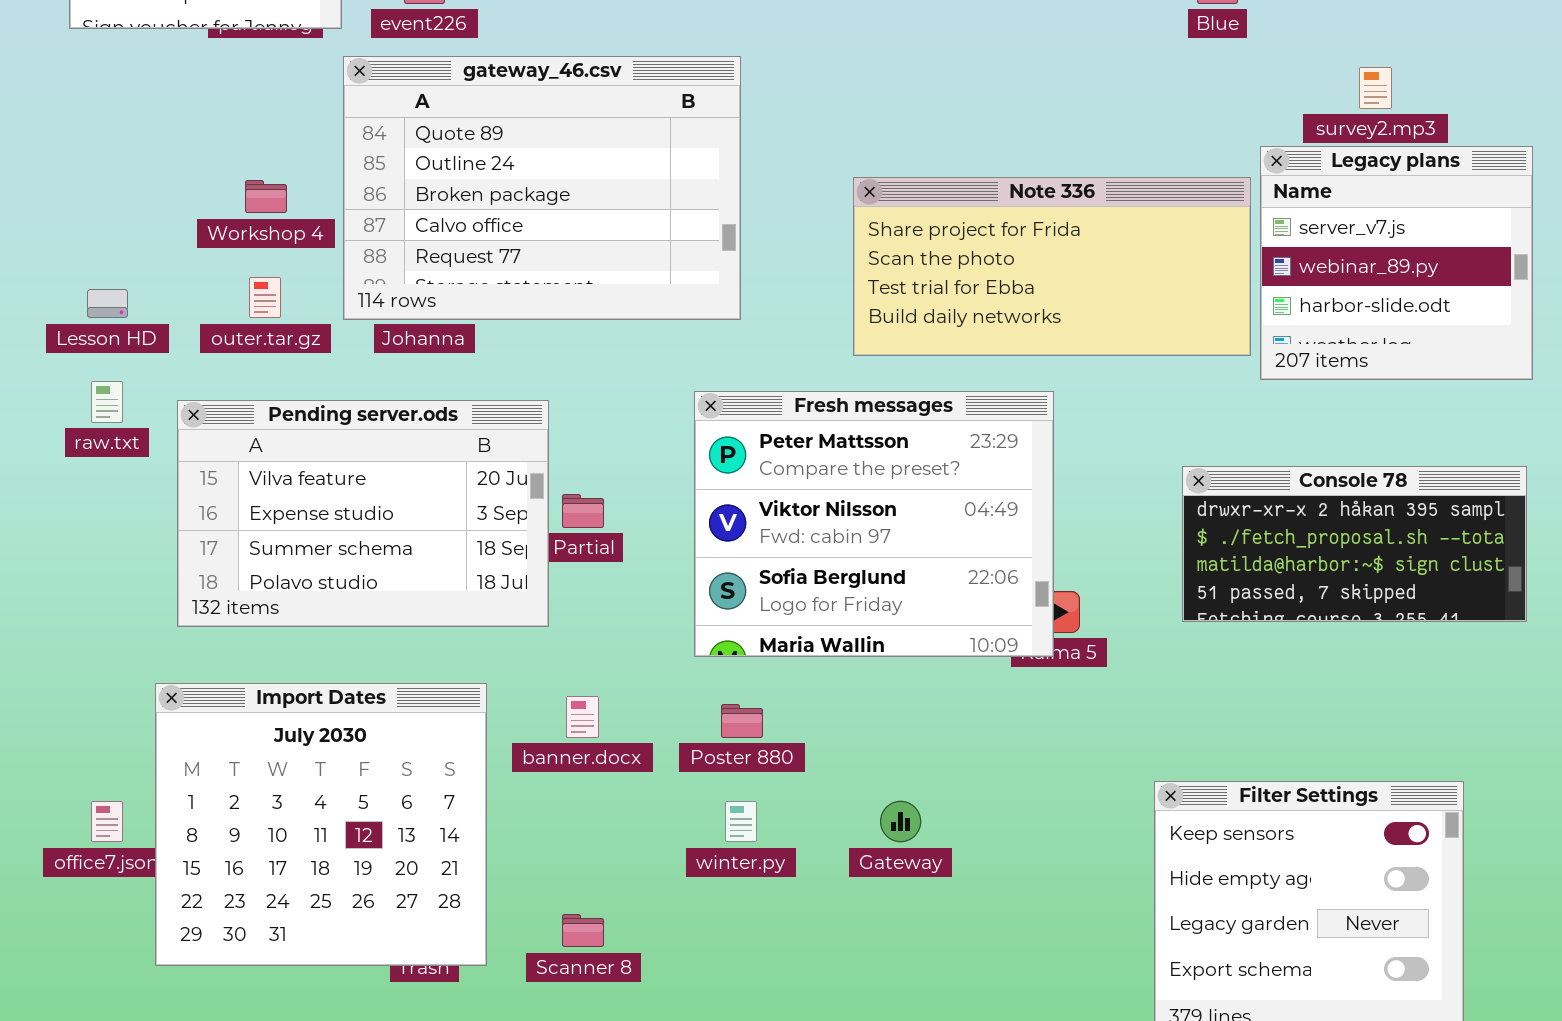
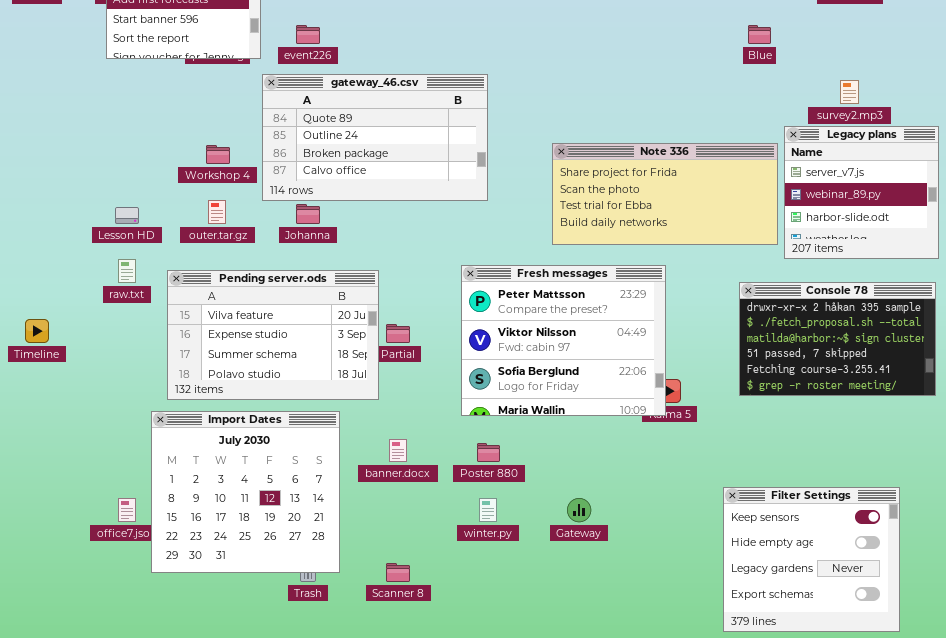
gateway_46.csv: [343,56,741,320] -> [262,74,488,201], resized
Console 78: [1182,466,1527,622] -> [739,282,936,396], resized
Import Dates: [155,683,487,966] -> [151,411,340,573], moved

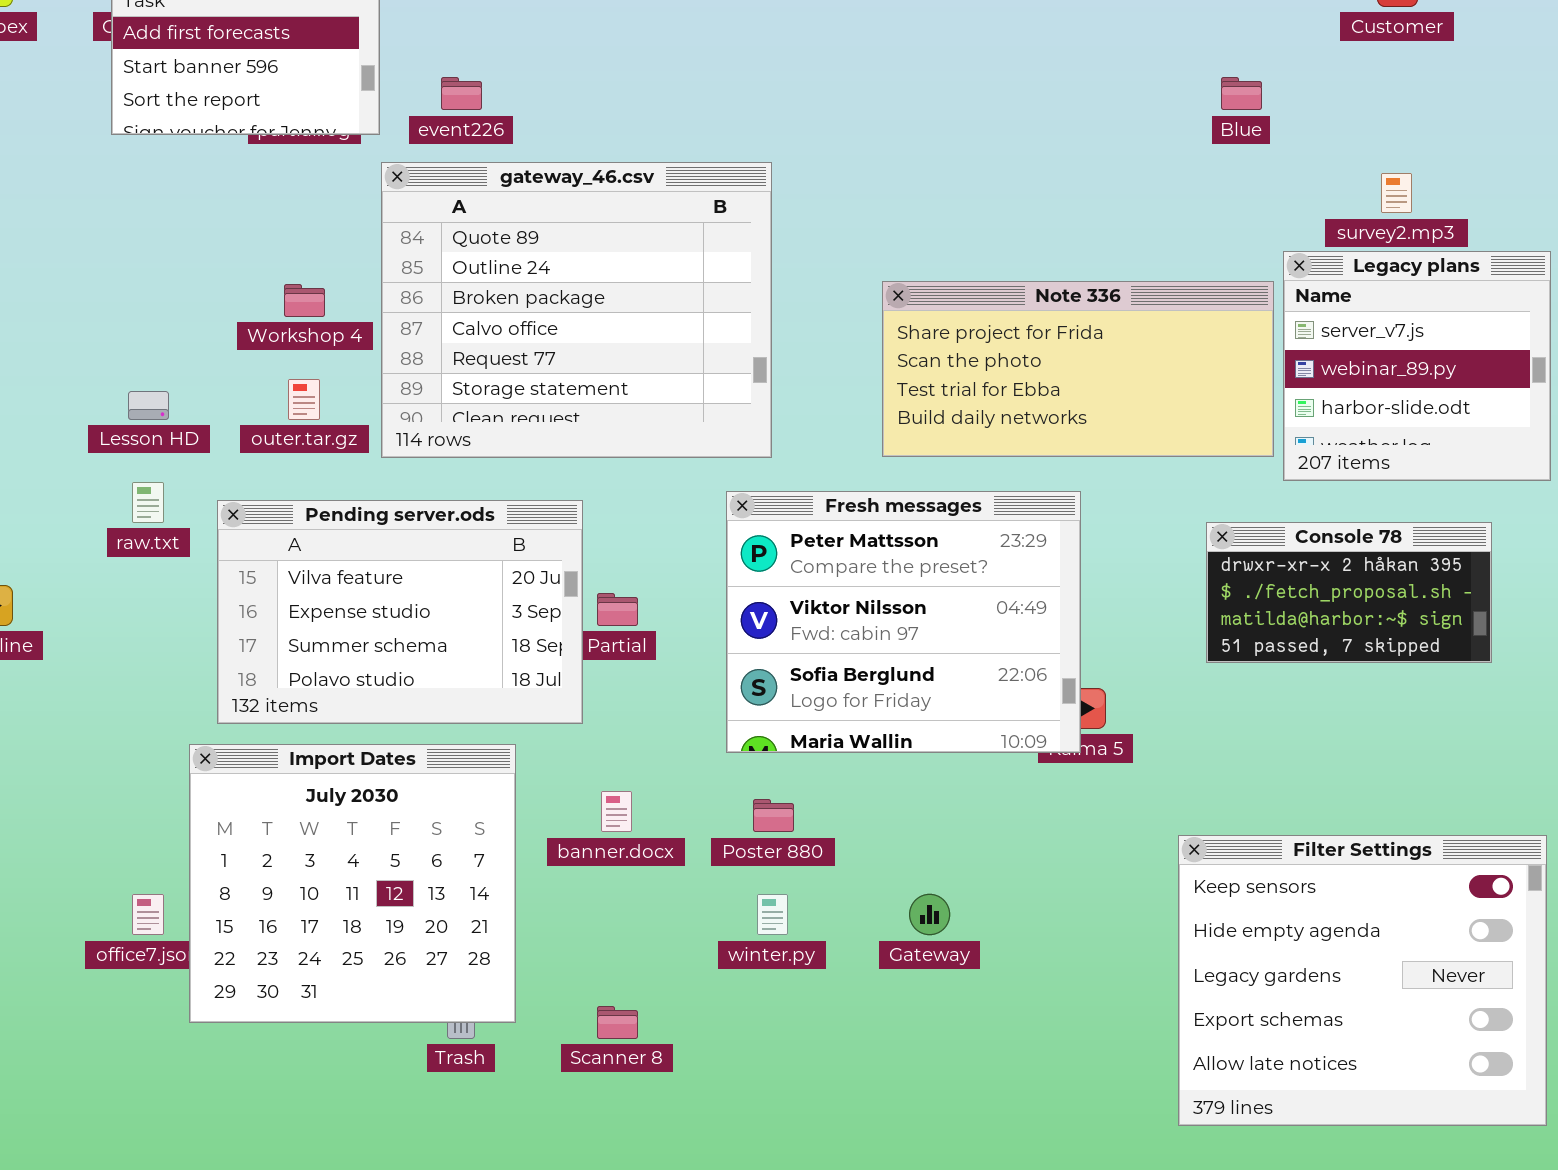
gateway_46.csv: [262,74,488,201] -> [381,162,772,458], resized
Console 78: [739,282,936,396] -> [1206,522,1492,663], resized
Filter Settings: [723,487,900,632] -> [1178,835,1547,1126], resized

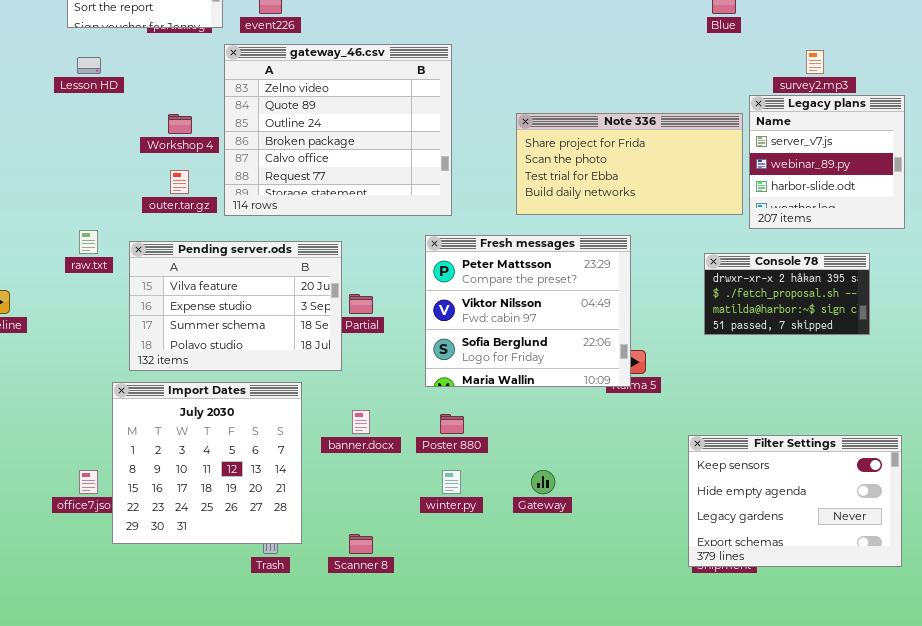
gateway_46.csv: [381,162,772,458] -> [224,44,452,216], scrolled up 1 row
Lesson HD: [128,391,169,420] -> [77,57,101,74], moved
Filter Settings: [1178,835,1547,1126] -> [688,435,902,567], resized

